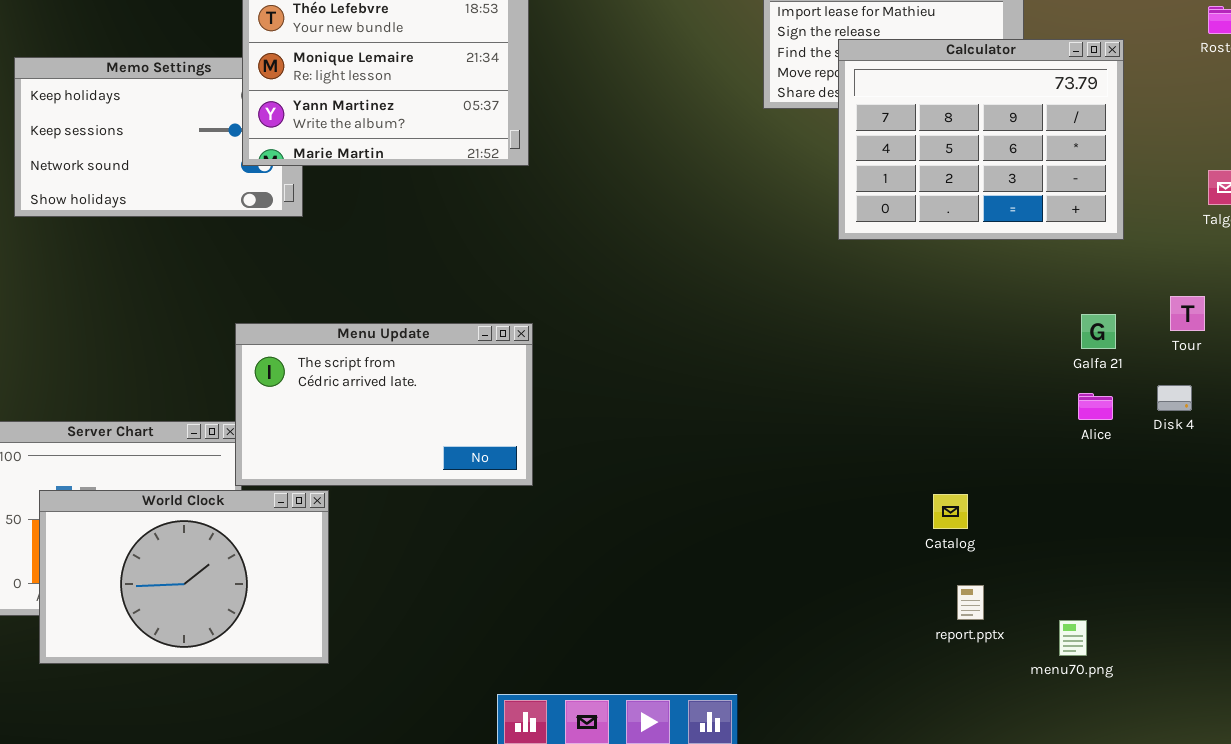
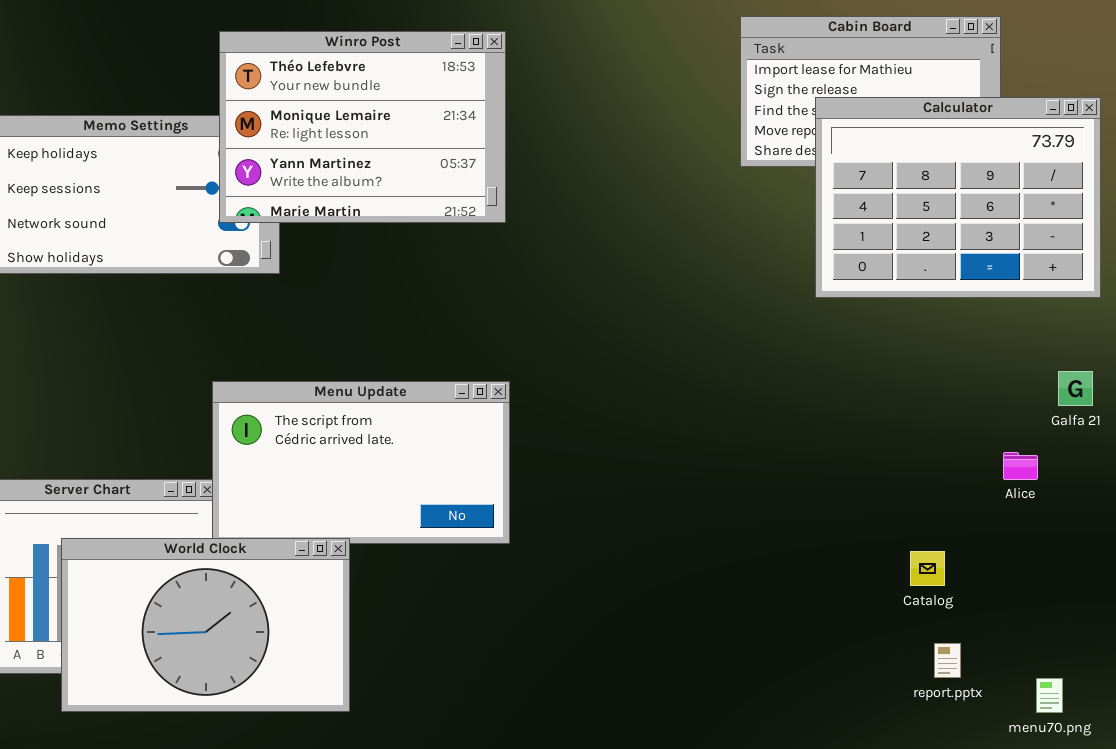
Alice: [1078,393,1113,420] -> [1003,452,1038,480], moved
World Clock: [39,490,329,664] -> [61,538,350,712], moved

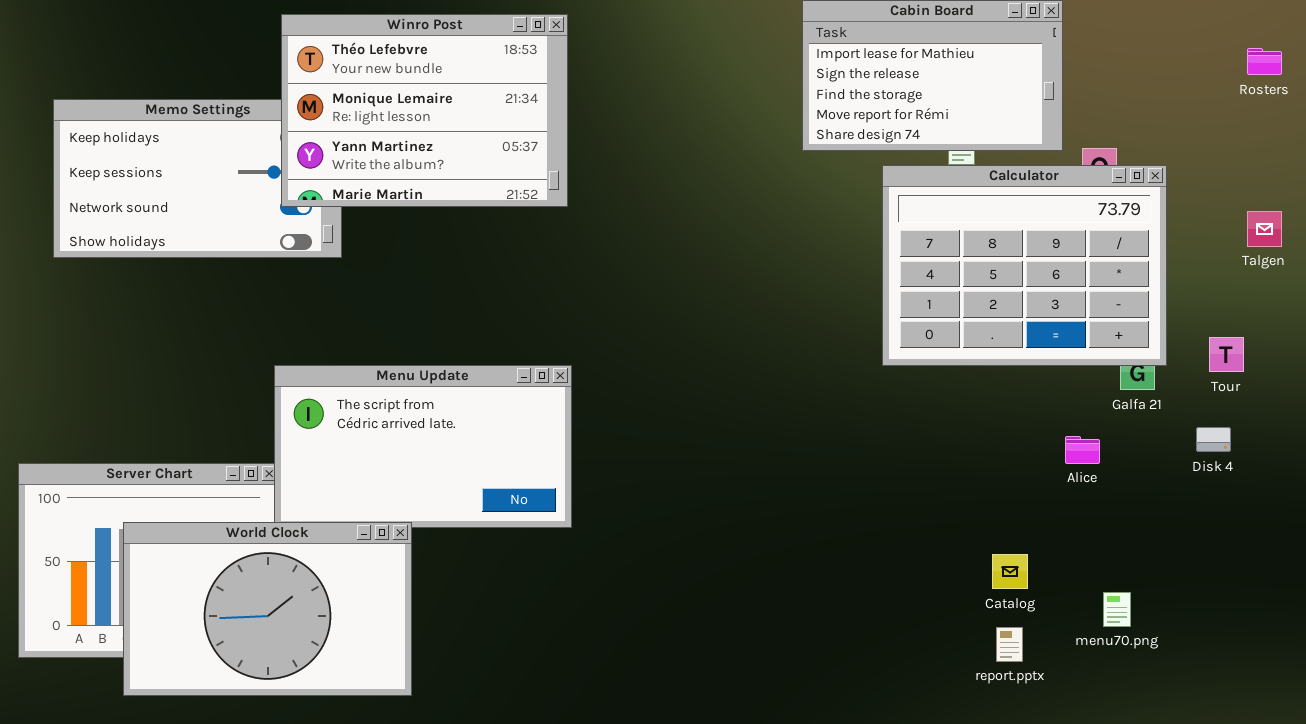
Calculator: [815,97,1101,298] -> [882,165,1167,366], moved
Catalog: [910,551,945,586] -> [992,554,1028,589], moved
menu70.png: [1036,678,1063,713] -> [1103,592,1131,627], moved

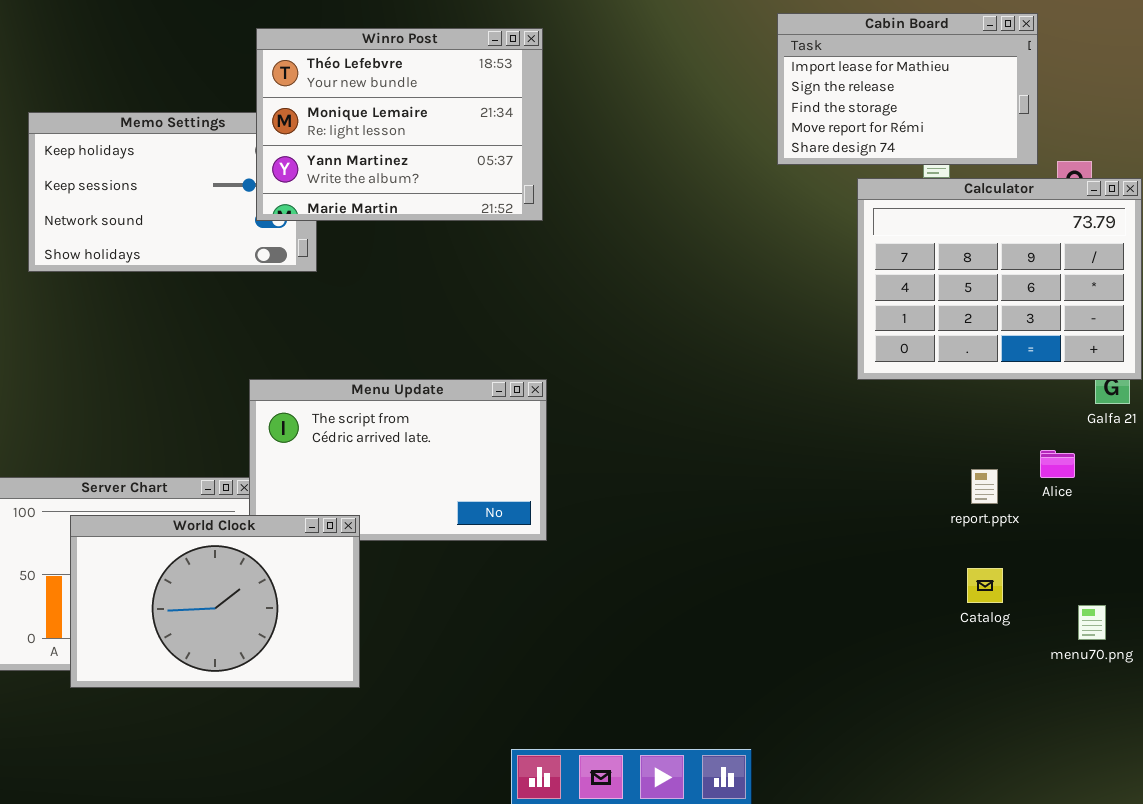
World Clock: [123,522,412,696] -> [70,515,360,688], moved
report.pptx: [996,627,1023,662] -> [971,469,998,504], moved

